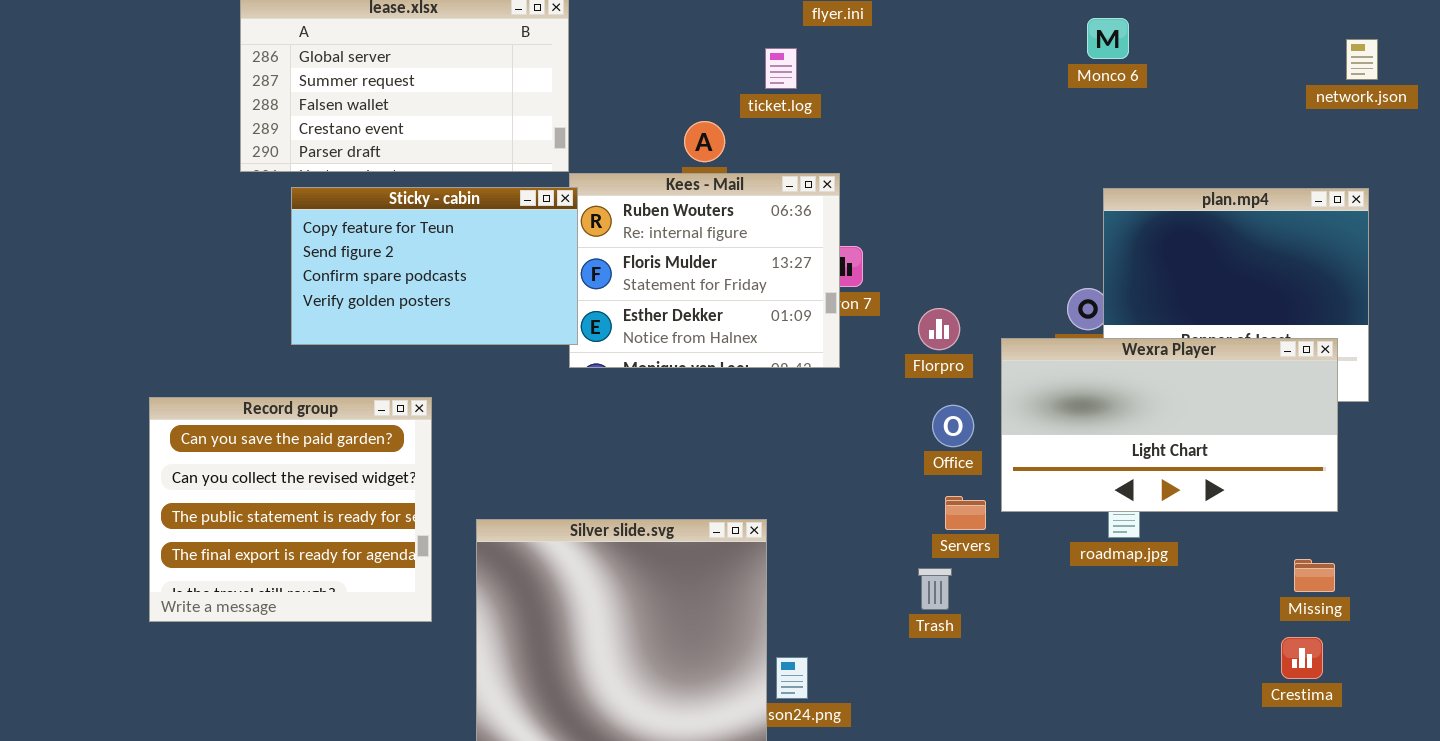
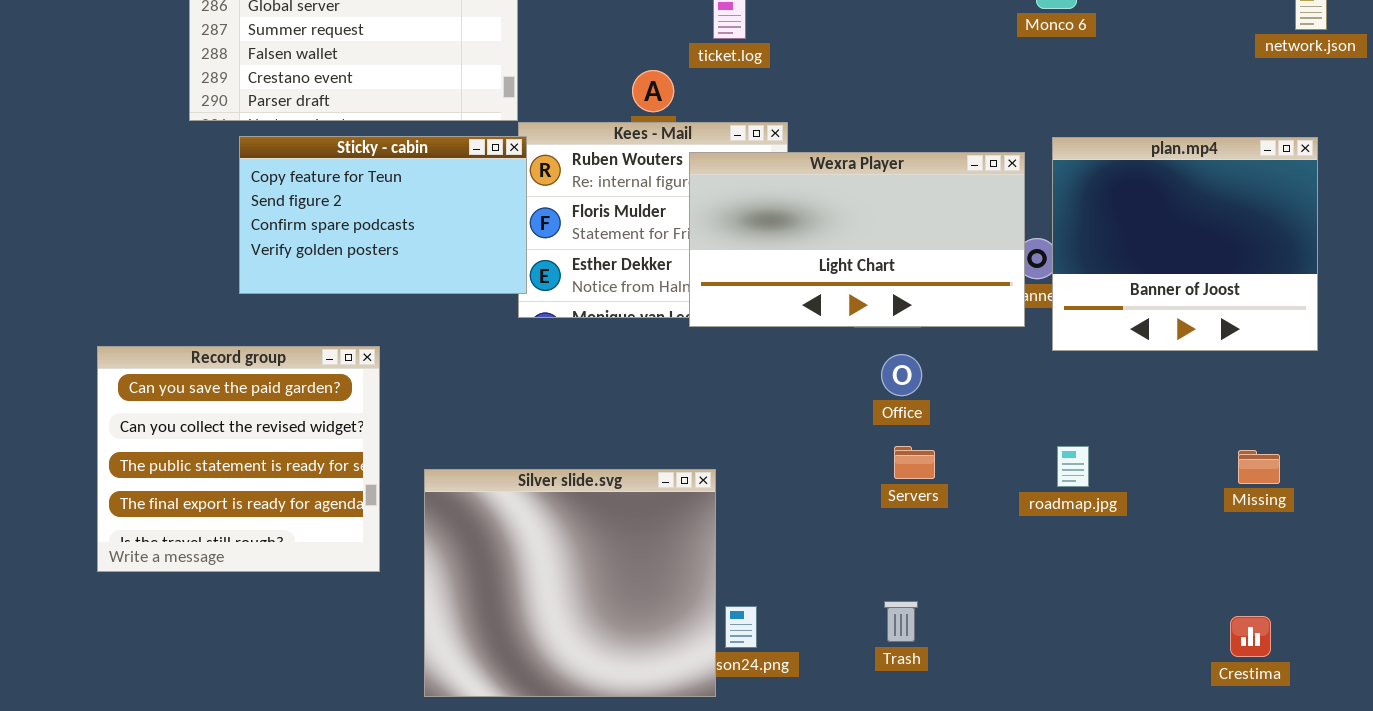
Wexra Player: [1001,338,1338,512] -> [689,152,1025,327], moved
Missing: [1294,559,1335,592] -> [1238,450,1280,484], moved
Trash: [918,568,952,610] -> [884,601,918,642], moved
Crestima: [1281,637,1323,679] -> [1230,616,1271,657], moved

